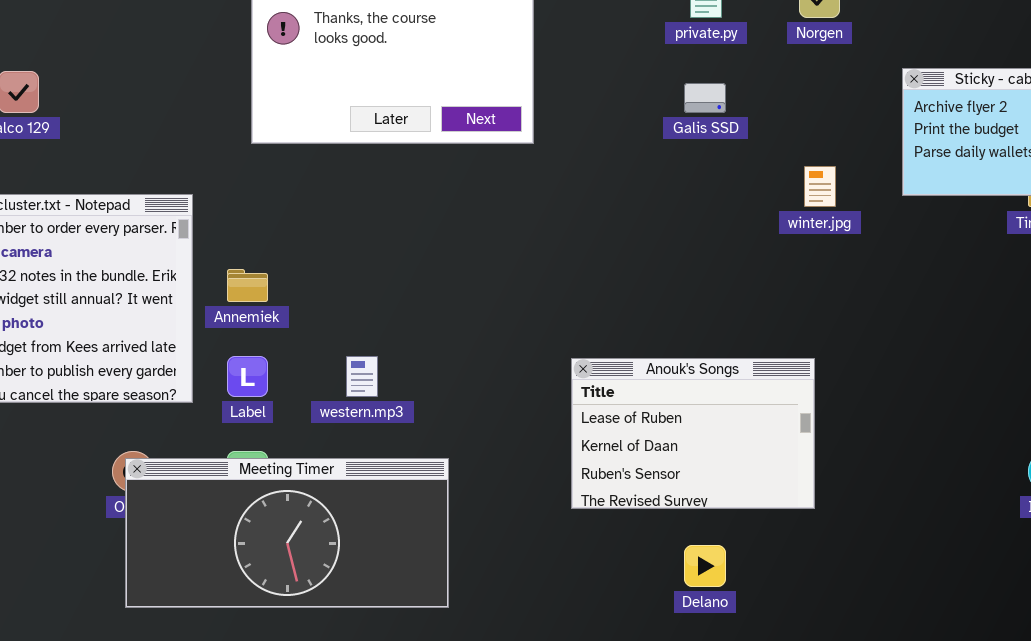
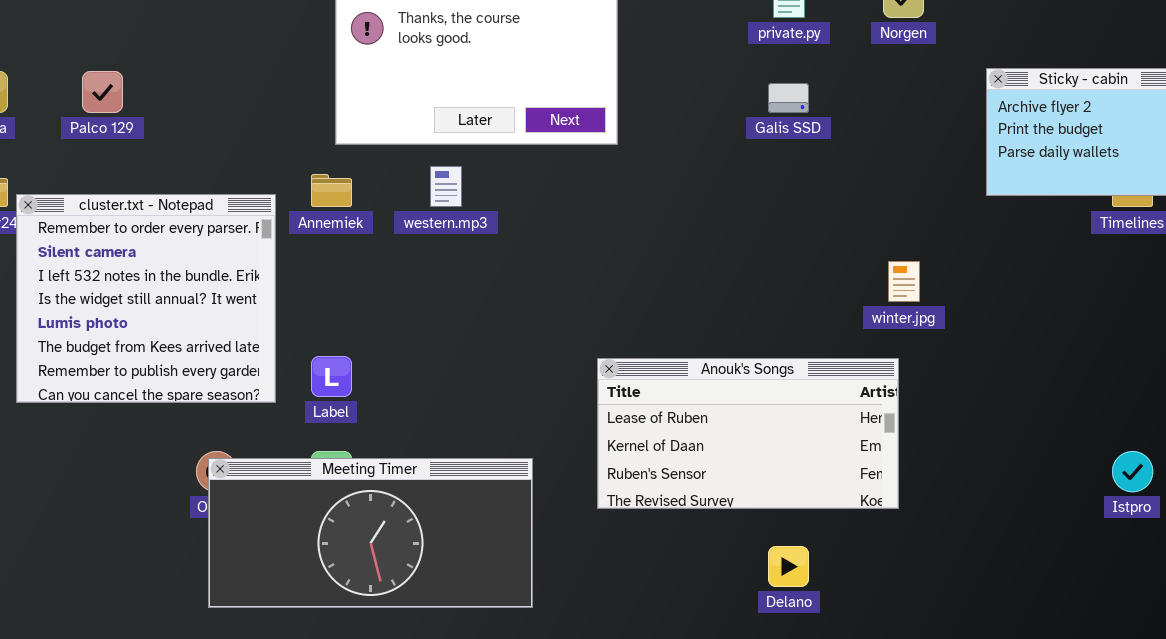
winter.jpg: [804,166,836,207] -> [888,261,920,302], moved
Annemiek: [227,269,268,302] -> [311,174,352,207], moved
western.mp3: [346,356,378,397] -> [430,166,462,207], moved
Anouk's Songs: [571,358,815,509] -> [597,358,899,509], resized

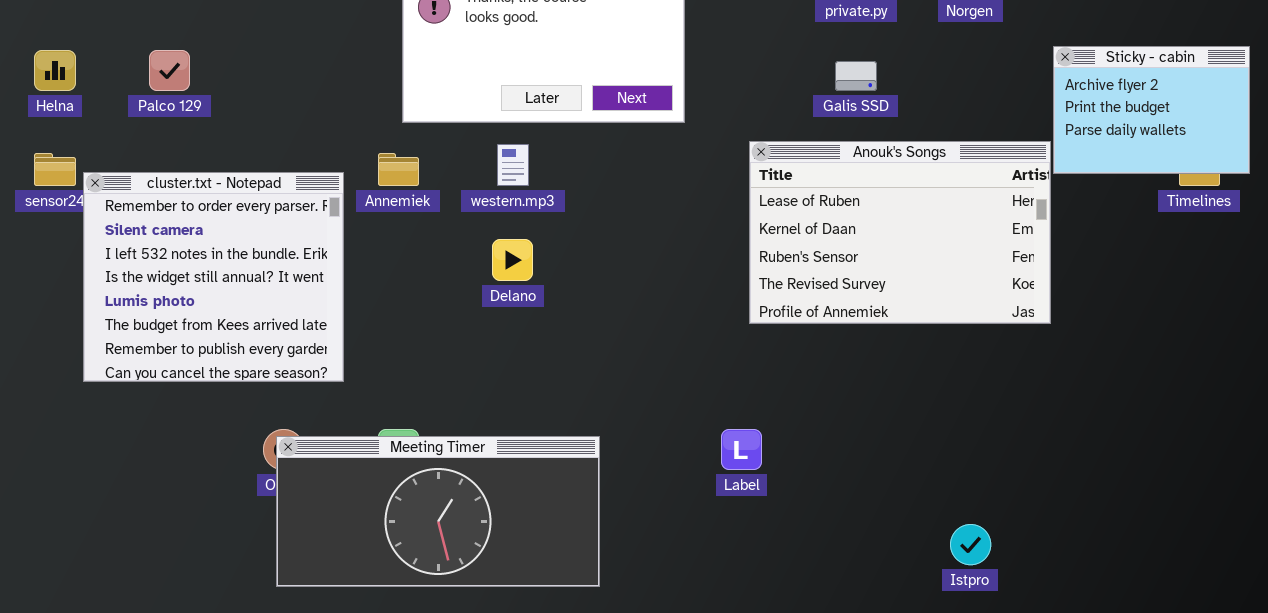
Label: [311,356,352,397] -> [721,429,762,470], moved
Anouk's Songs: [597,358,899,509] -> [749,141,1051,324], moved, resized
Istpro: [1112,451,1153,492] -> [950,524,991,565], moved
Delano: [768,546,809,587] -> [492,239,533,281], moved

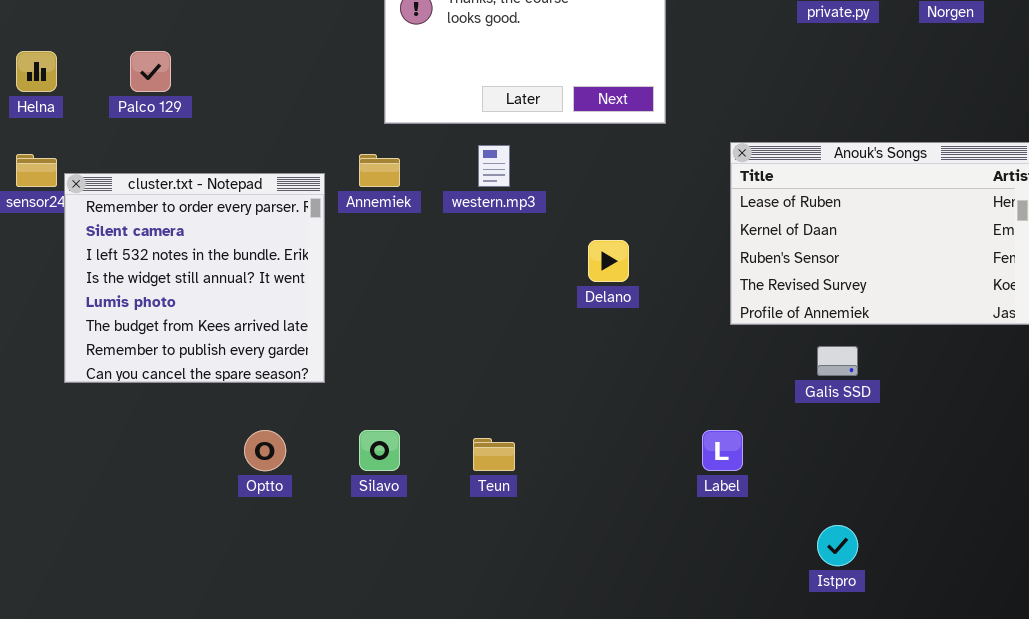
Galis SSD: [835,61,877,91] -> [817,346,858,376], moved
Delano: [492,239,533,281] -> [588,240,629,282], moved
Meeting Timer: [276,436,600,587] -> none, closed
Istpro: [950,524,991,565] -> [817,525,858,566], moved

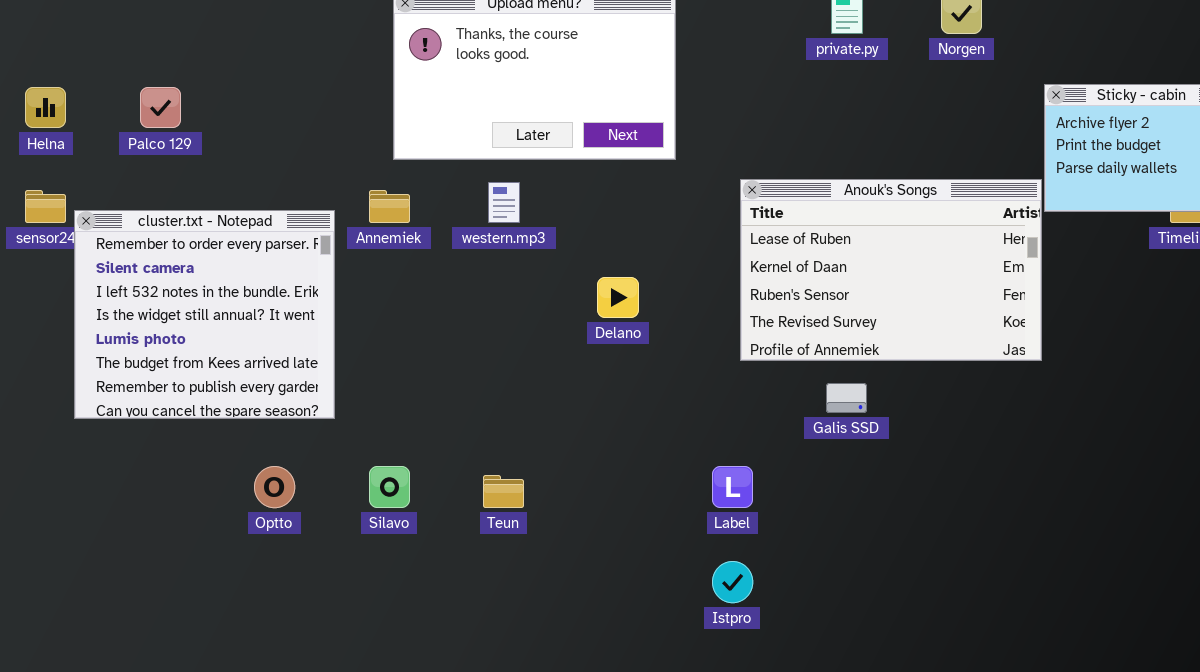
Istpro: [817,525,858,566] -> [712,561,753,603], moved

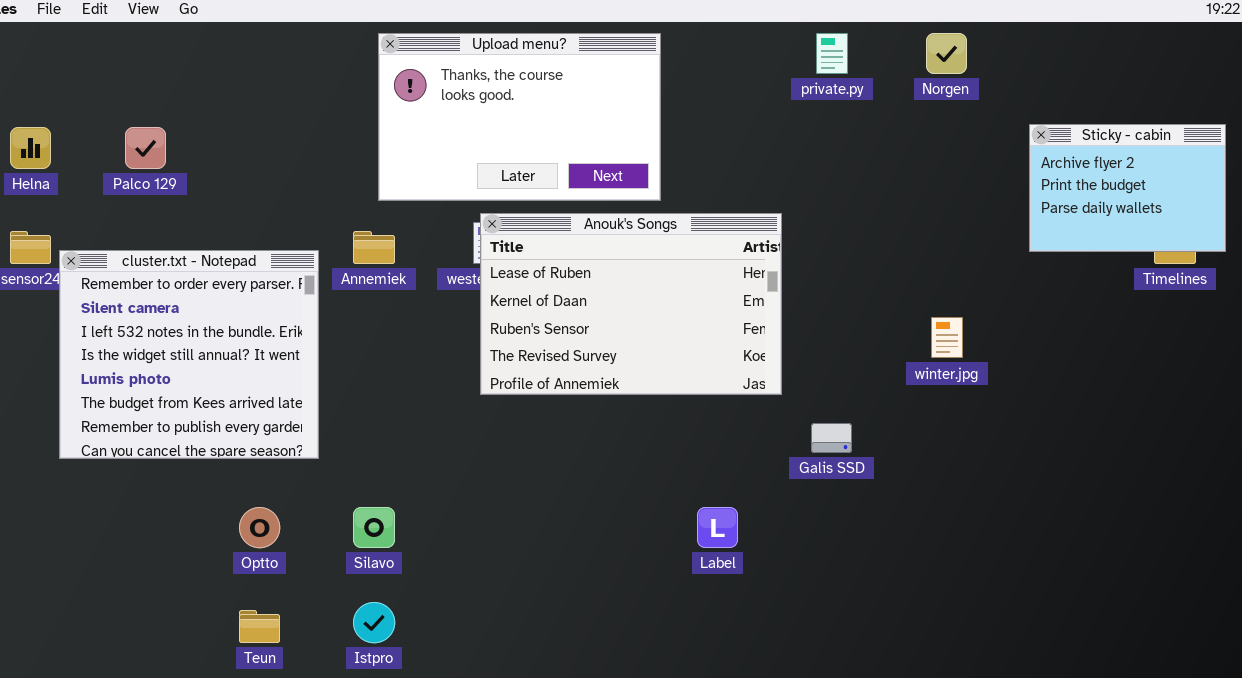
Anouk's Songs: [740,179,1042,361] -> [480,213,782,395], moved
Teun: [483,475,524,508] -> [239,610,280,643], moved
Istpro: [712,561,753,603] -> [353,602,395,643], moved

